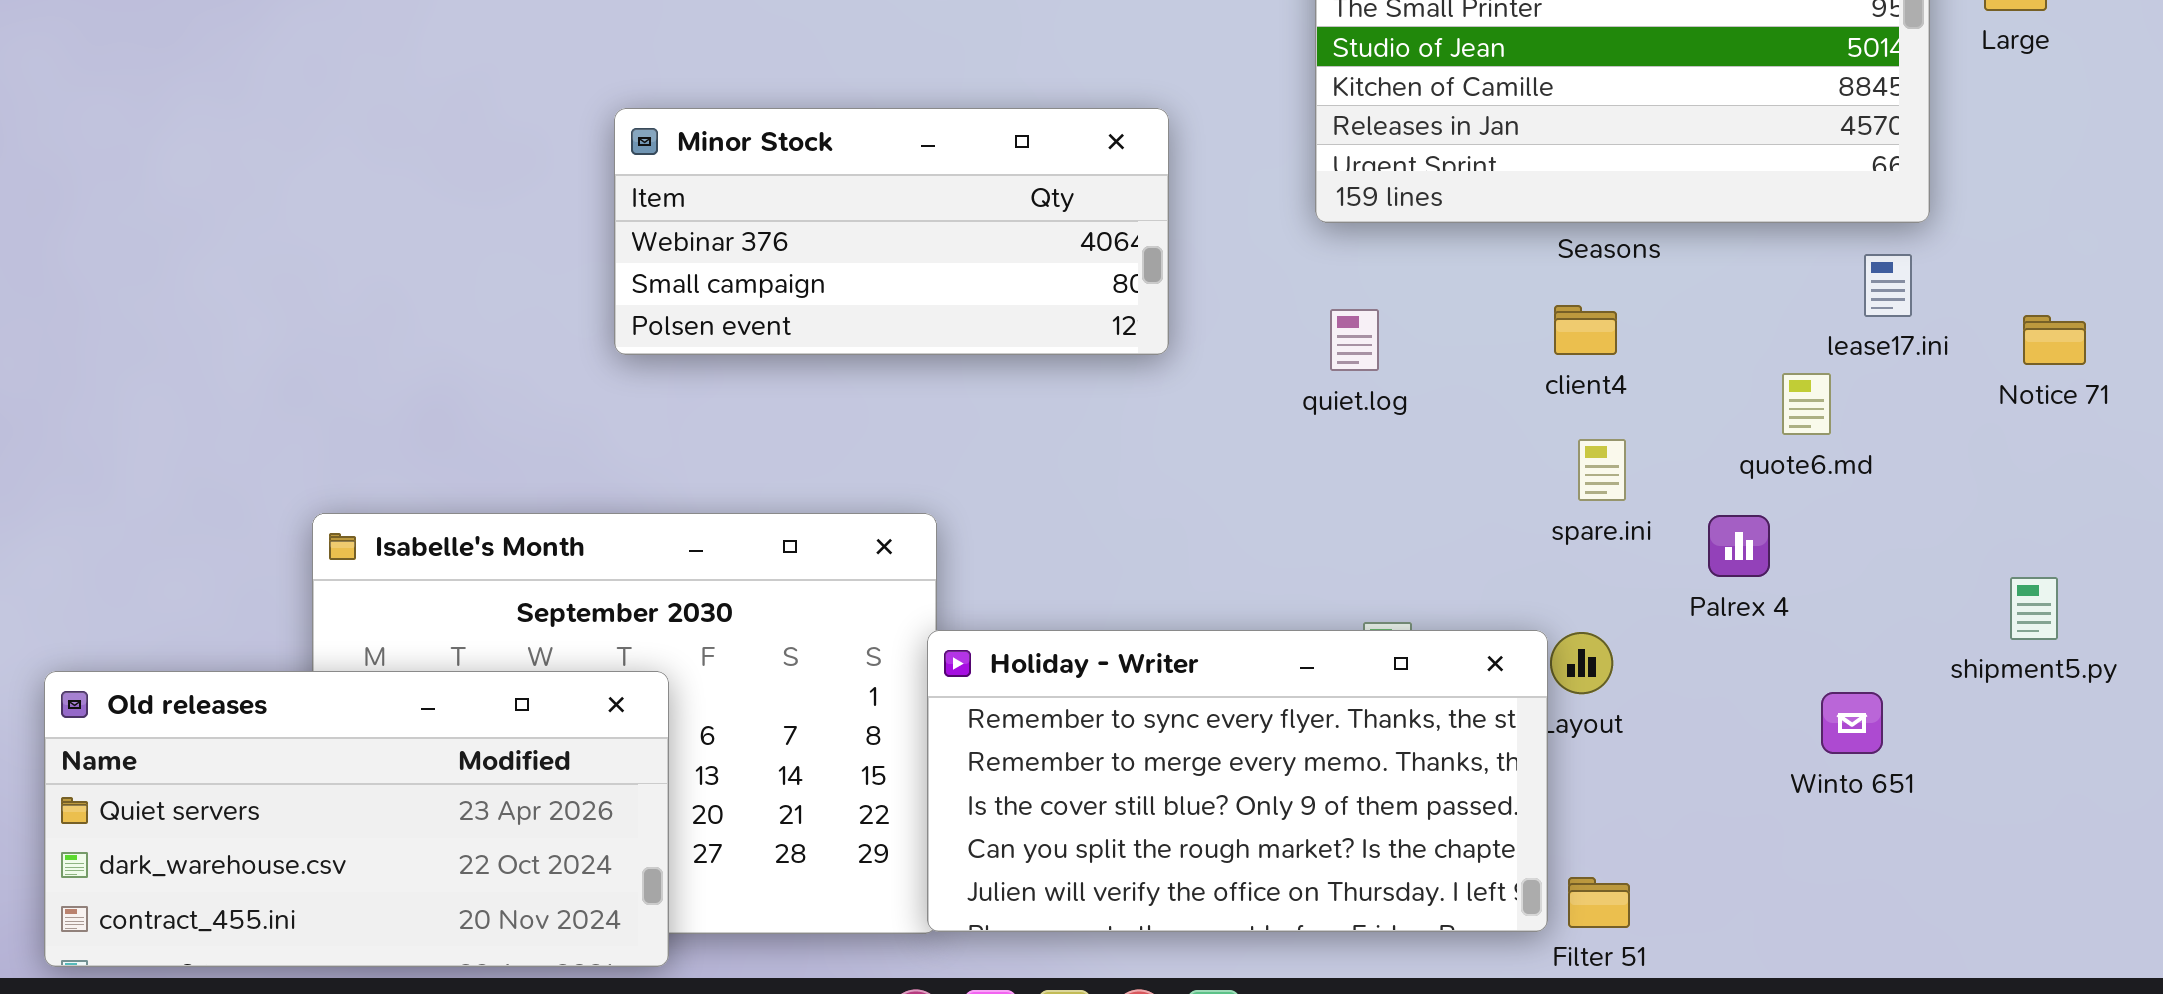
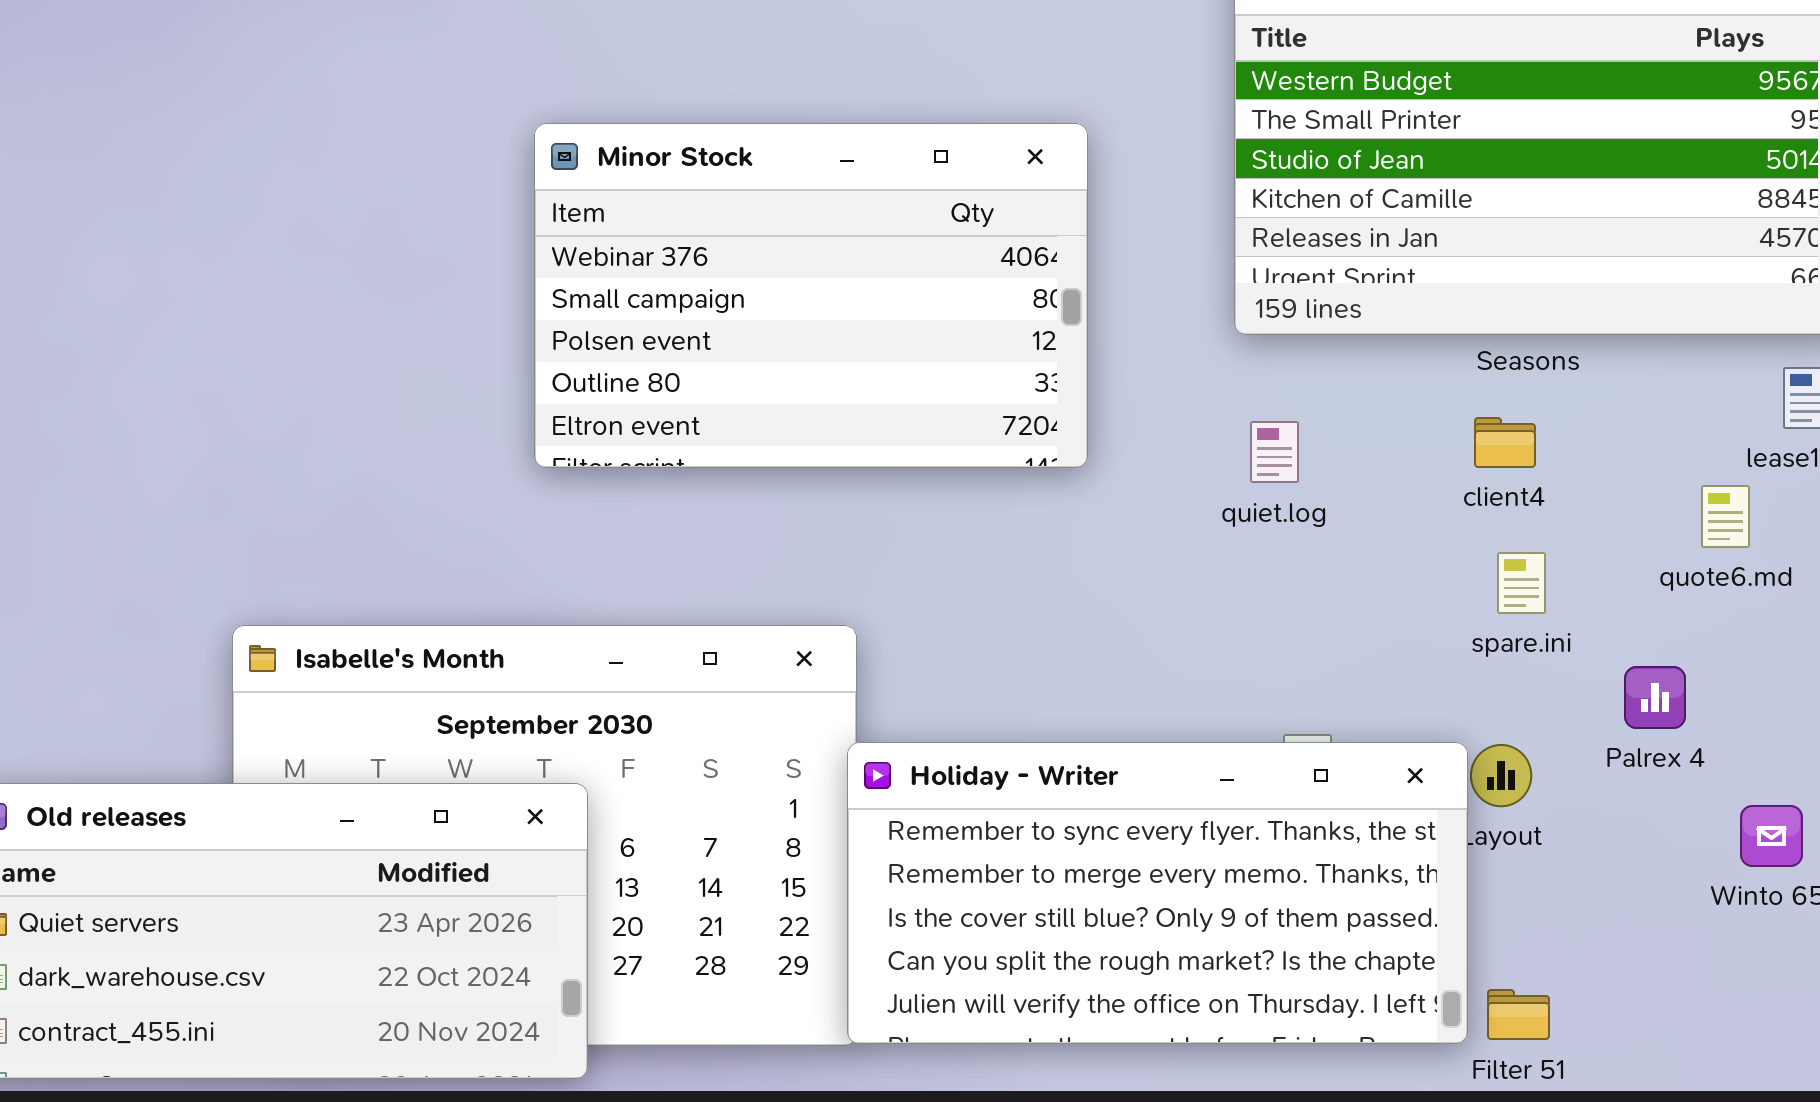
Minor Stock: [614,108,1169,355] -> [534,123,1088,468], resized
Palrex 4: [1708,515,1770,577] -> [1624,666,1686,729], moved

